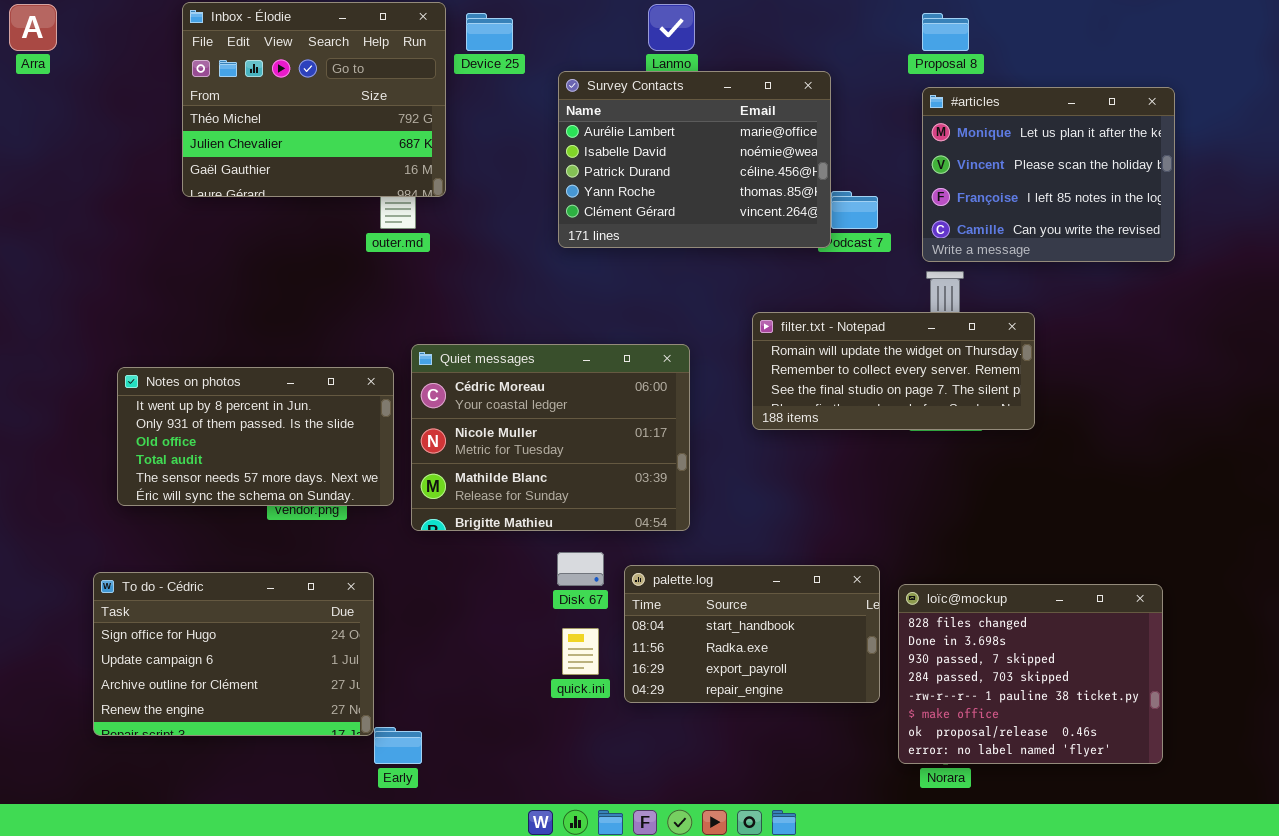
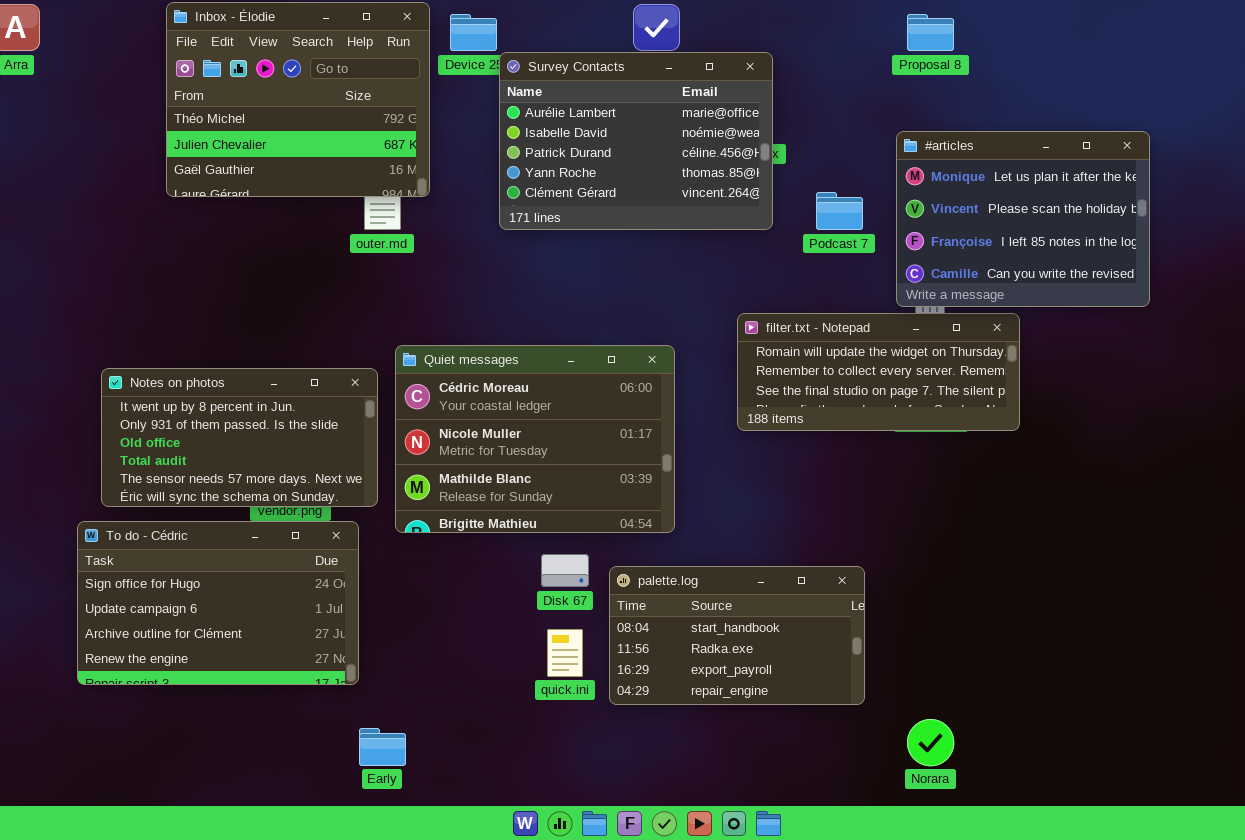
Survey Contacts: [558,71,831,248] -> [499,52,773,230], moved
#articles: [922,87,1175,262] -> [896,131,1150,307], moved
To do - Cédric: [93,572,374,736] -> [77,521,359,685], moved
loïc@mockup: [898,584,1163,764] -> none, closed

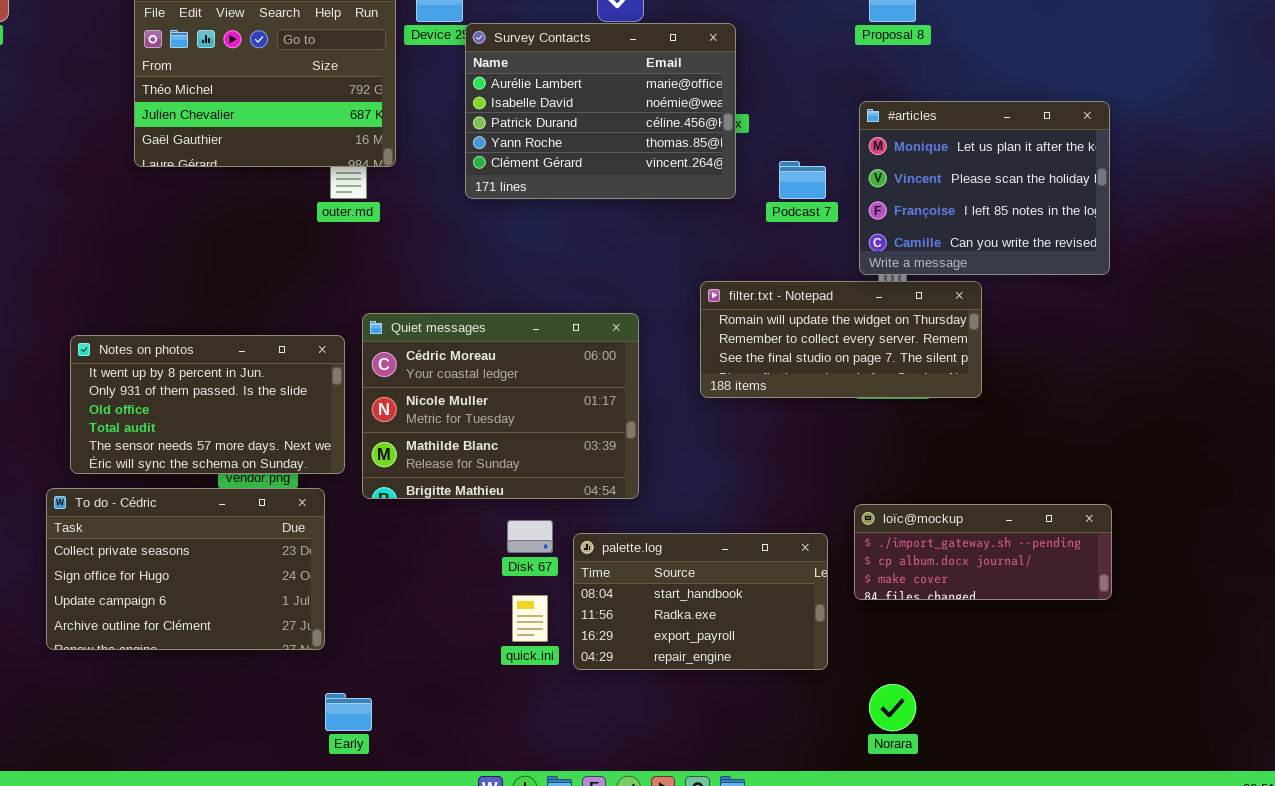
To do - Cédric: [77,521,359,685] -> [46,488,325,650], scrolled up 1 row
loïc@mockup: none -> [854,504,1112,600], opened

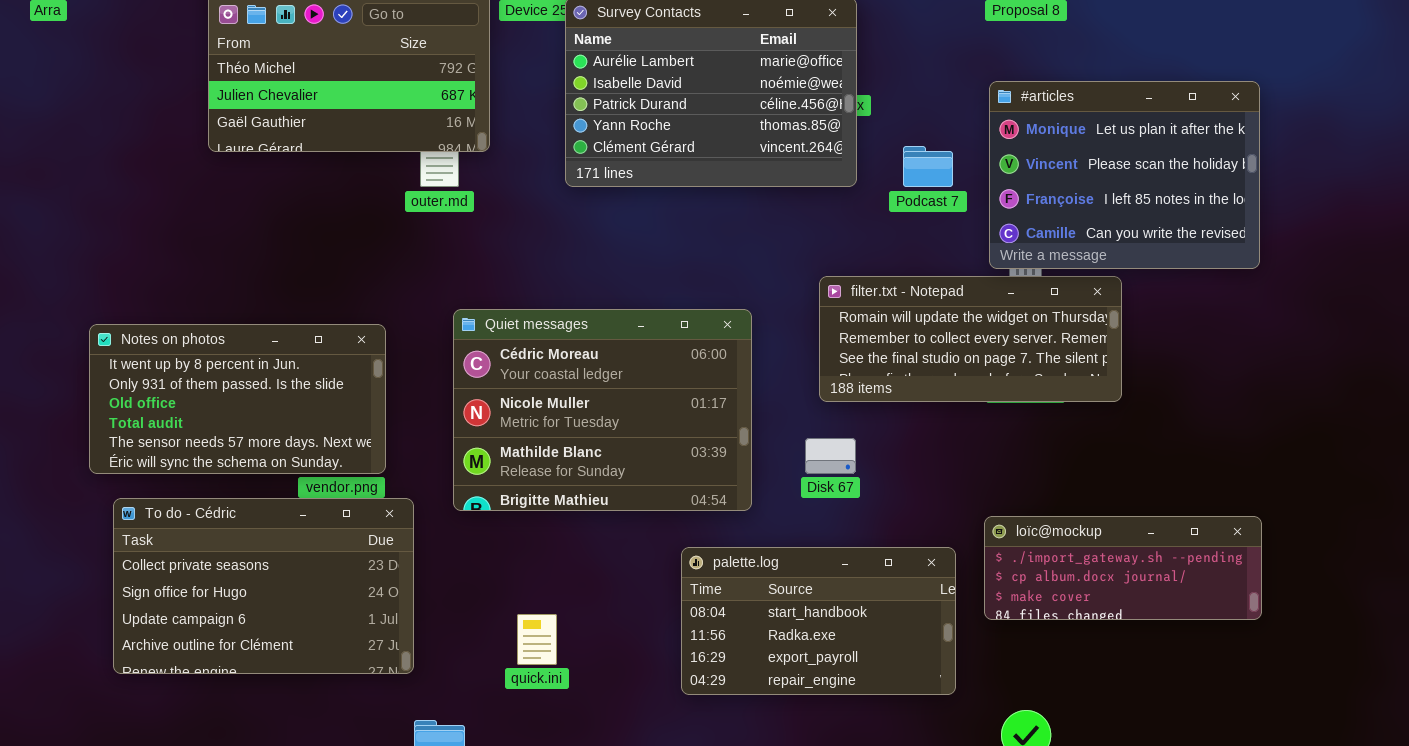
Notes on photos: [70,335,345,474] -> [89,324,386,474], moved
Disk 67: [507,520,553,553] -> [805,438,856,474], moved
quick.ini: [512,595,548,642] -> [517,614,557,665], moved

